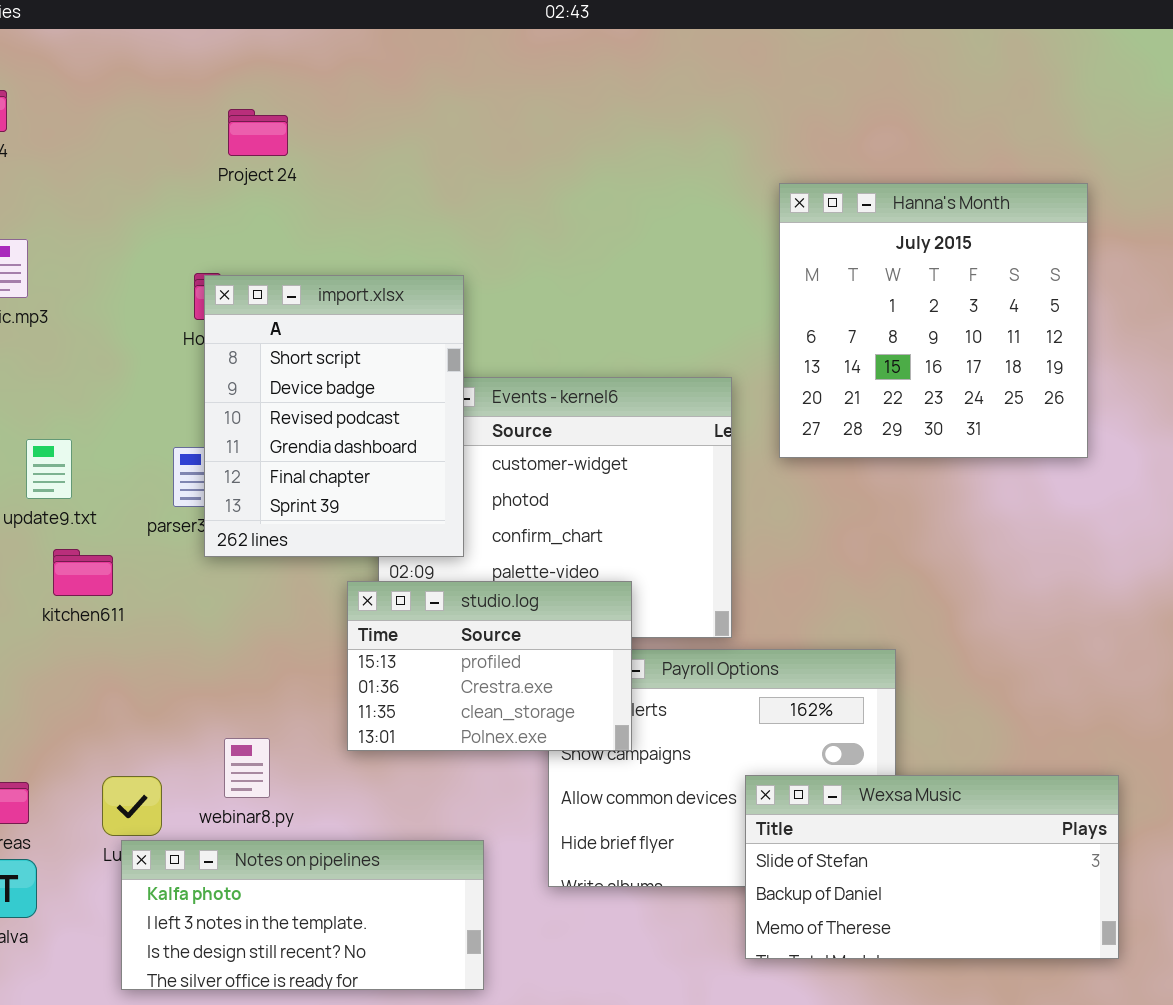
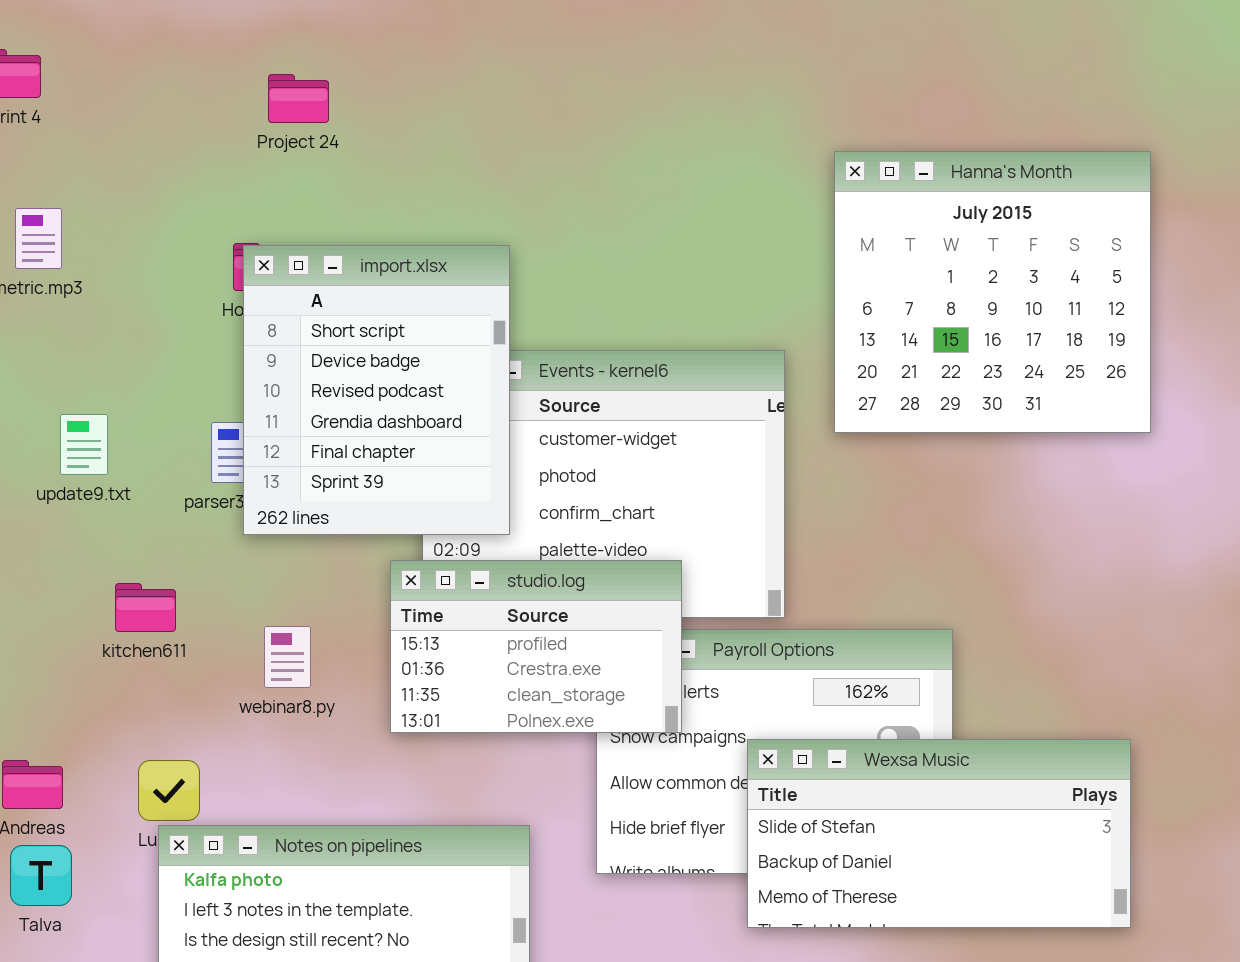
kitchen611: [53,549,113,596] -> [115,583,176,632], moved
webinar8.py: [224,738,270,798] -> [264,626,311,688], moved
Wexsa Music: [745,775,1119,959] -> [747,739,1131,928], moved

